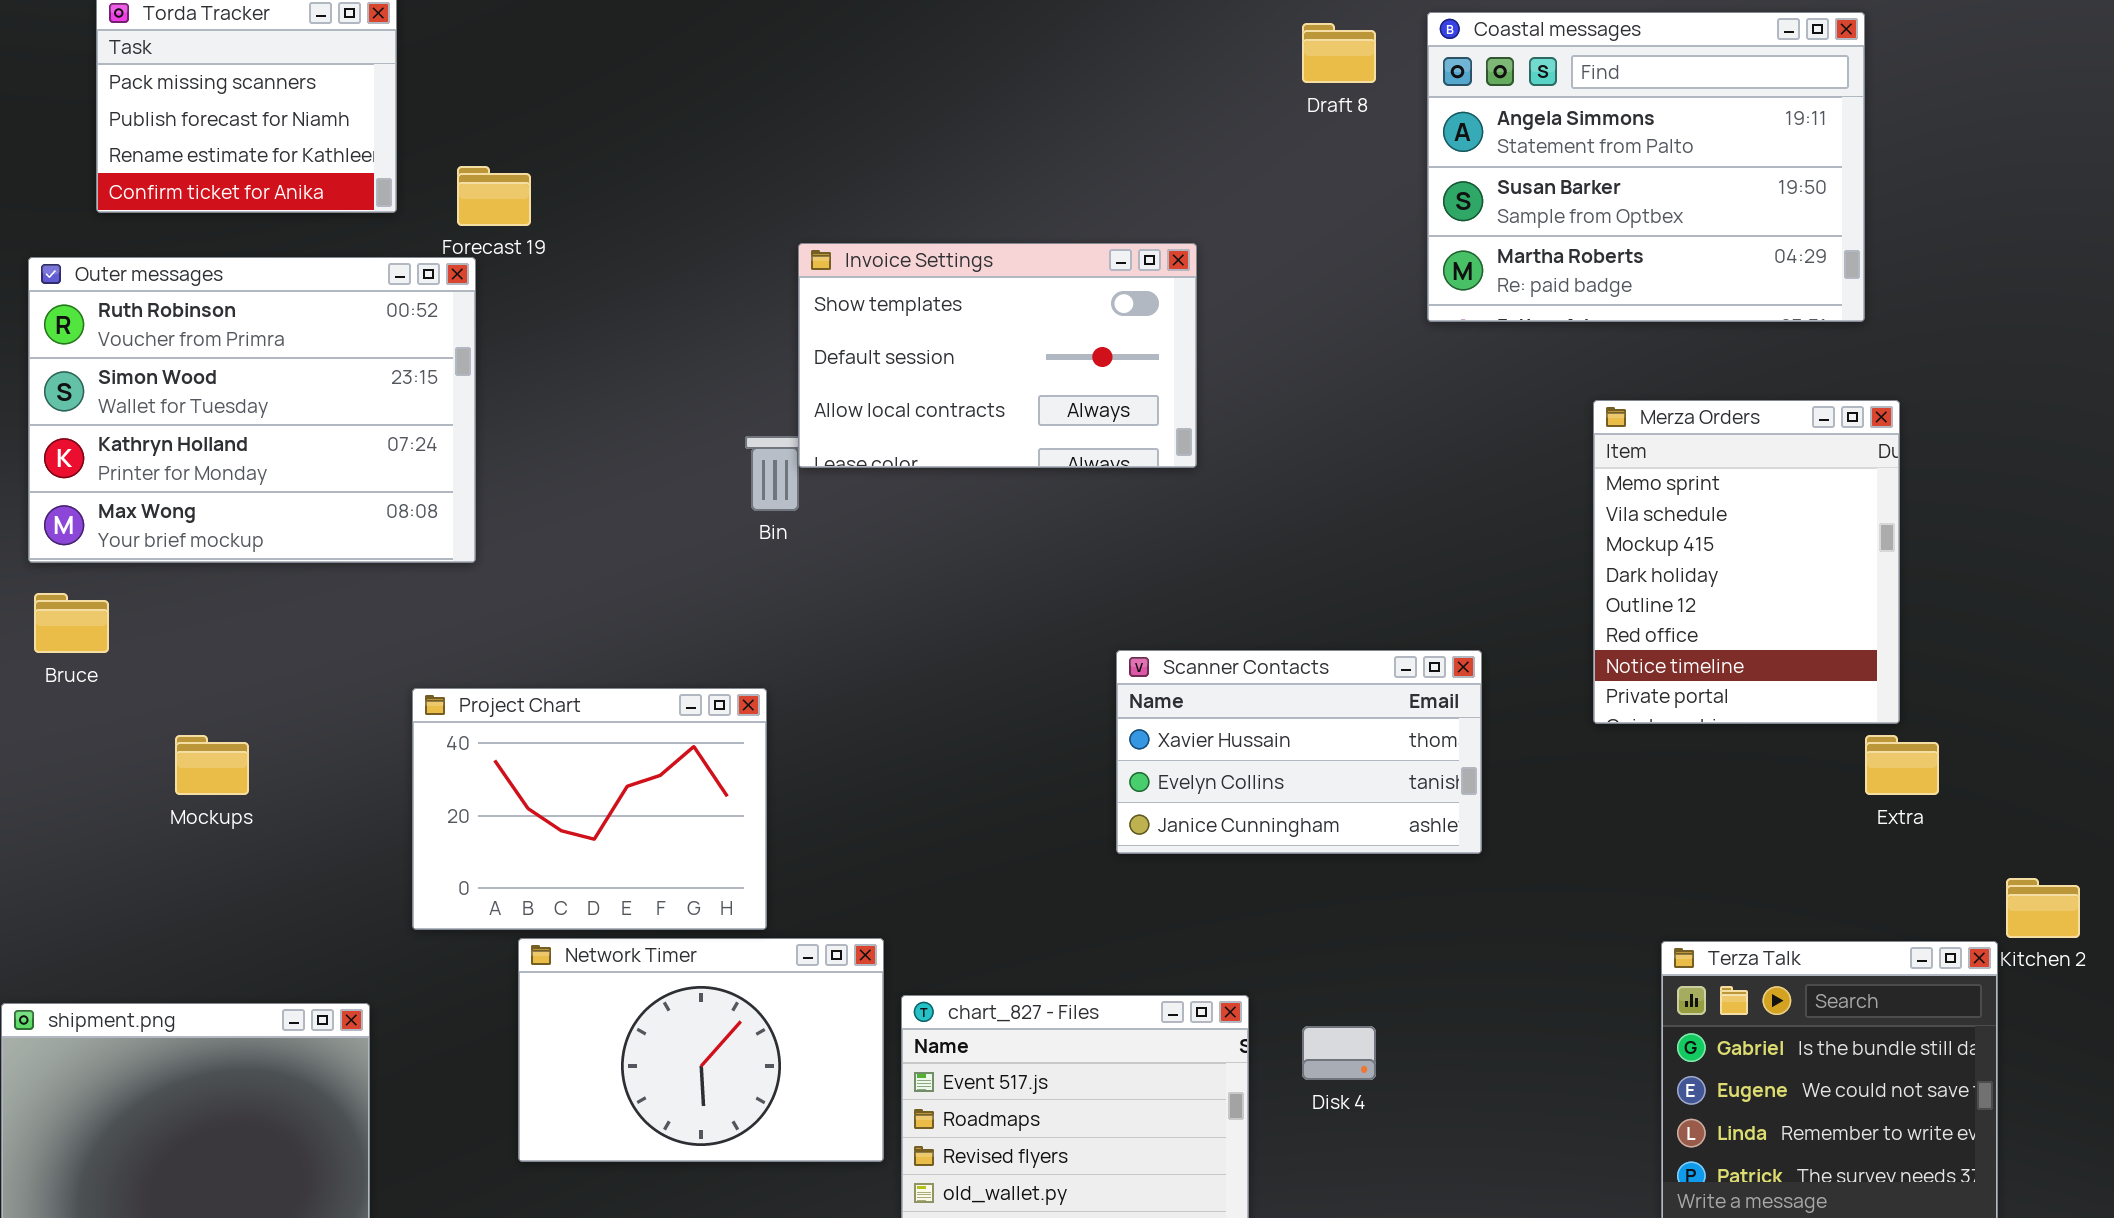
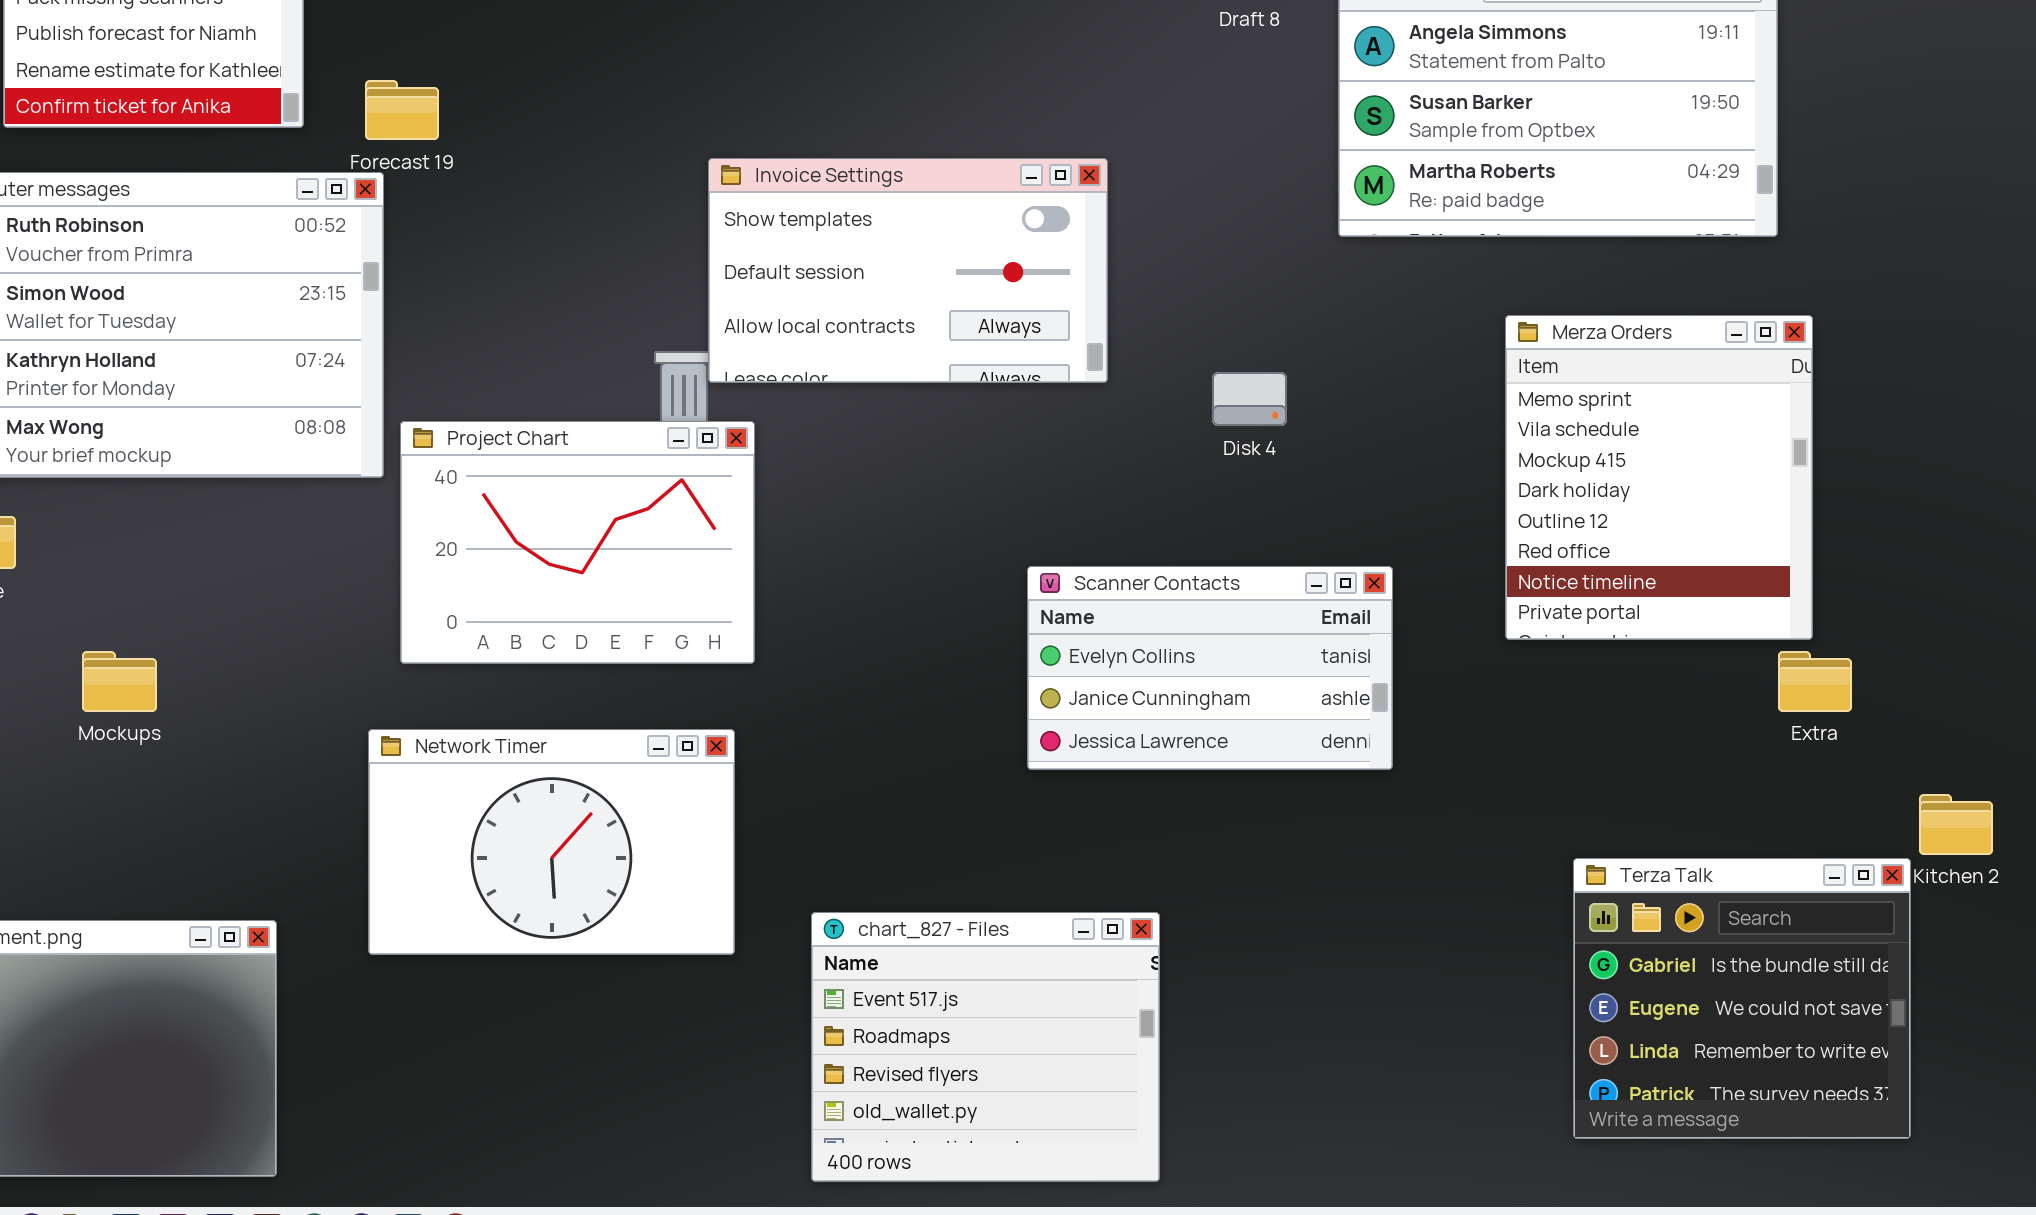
Scanner Contacts: [1116,650,1482,854] -> [1027,566,1393,770], scrolled down 1 row
Project Chart: [412,688,767,930] -> [400,421,755,664], moved
Network Timer: [518,938,884,1162] -> [368,729,735,955], moved
Disk 4: [1302,1026,1376,1080] -> [1212,372,1287,426], moved

